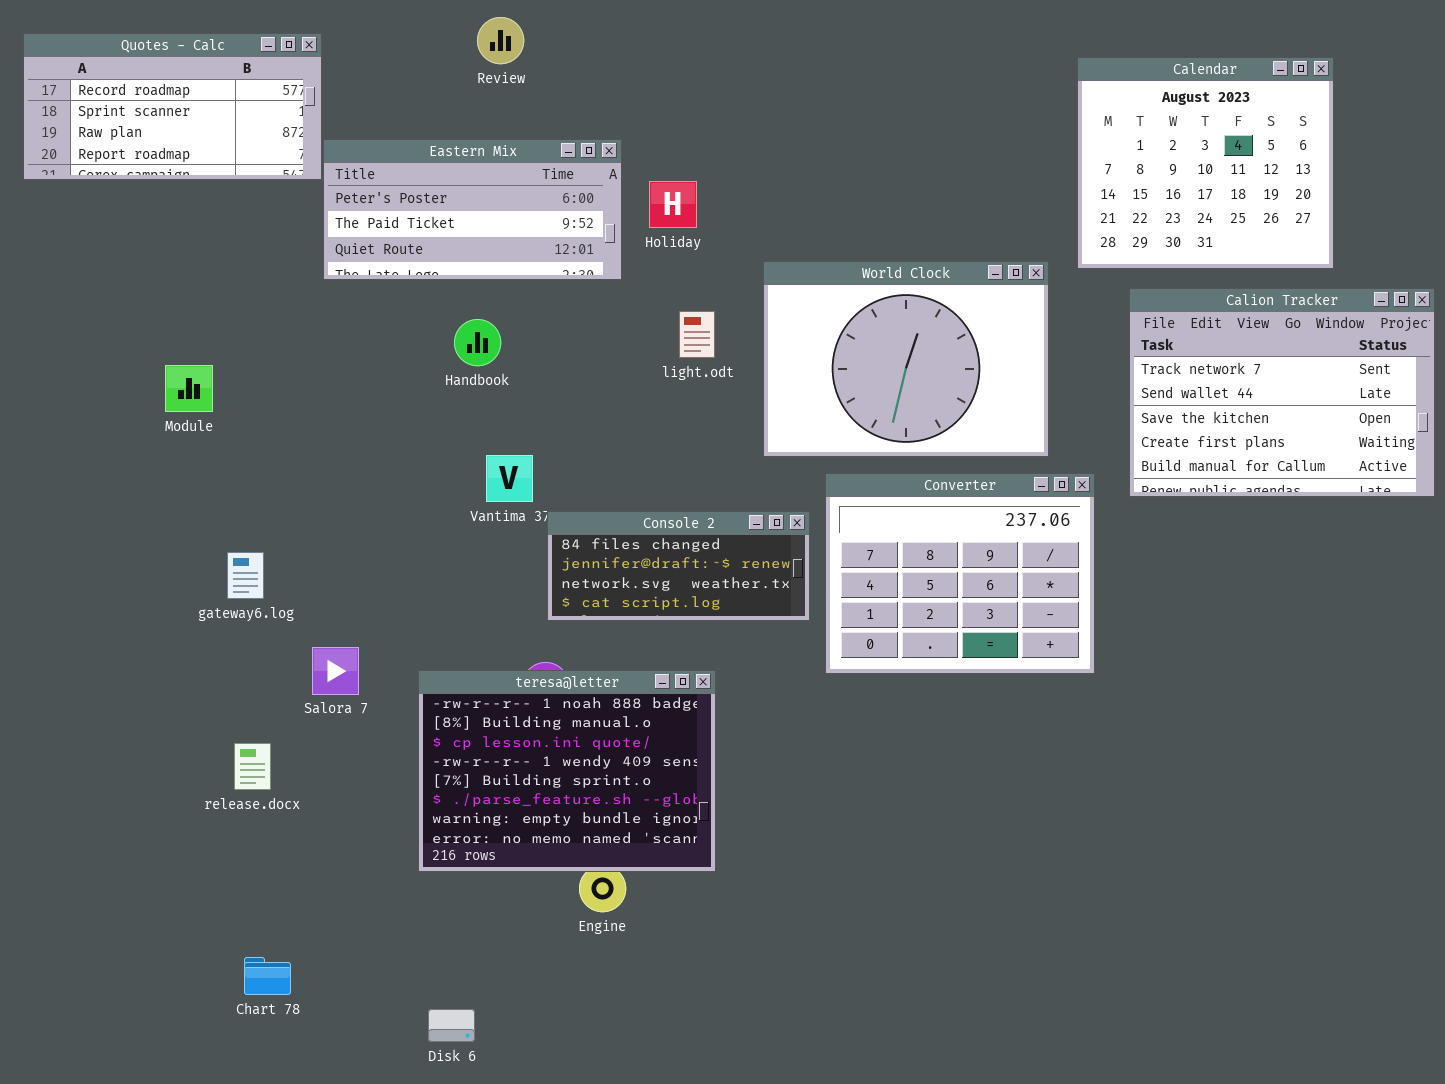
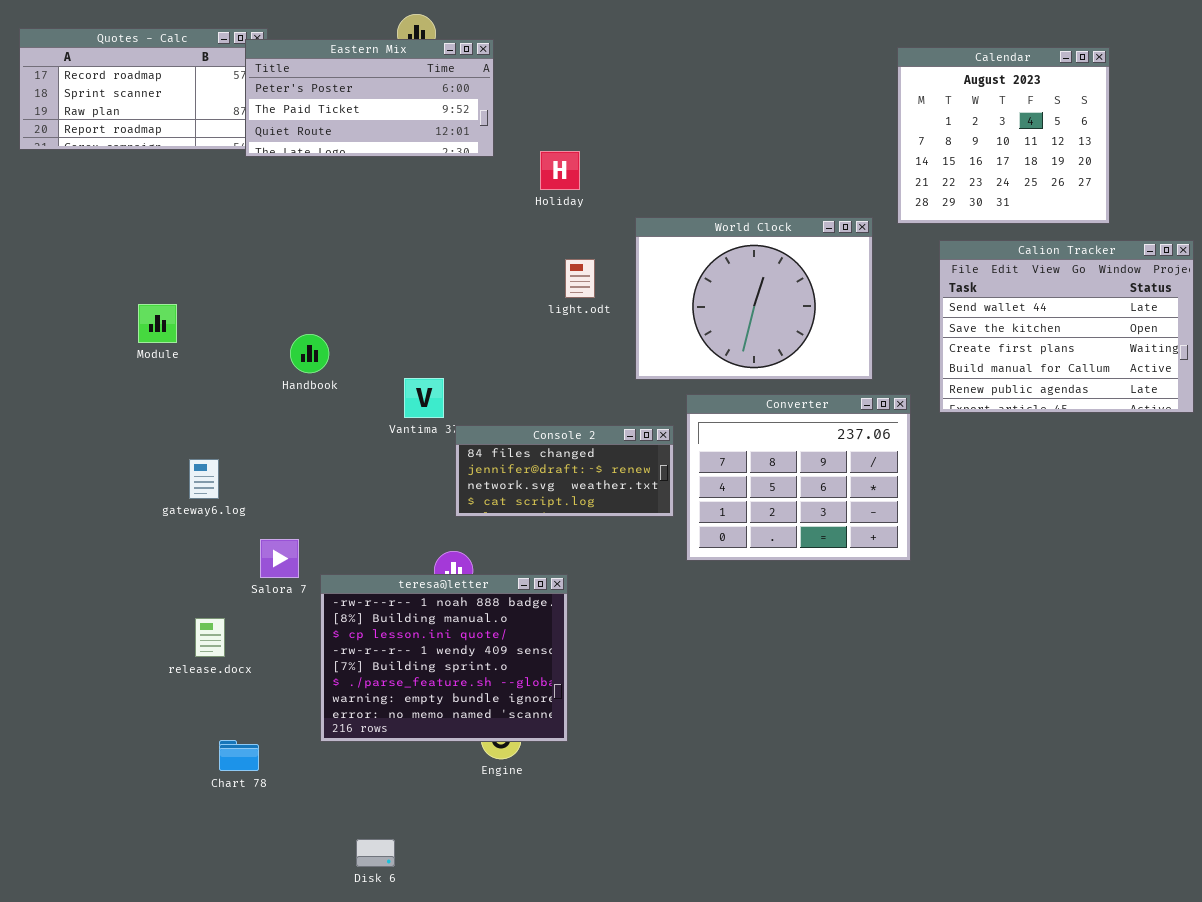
Eastern Mix: [323,139,622,280] -> [245,39,494,157], moved
Calion Tracker: [1129,288,1435,497] -> [939,240,1194,413], scrolled down 1 row
Handbook: [454,319,501,366] -> [290,334,329,373], moved
teresa@letter: [418,670,716,872] -> [320,574,568,742], moved
Chart 78: [244,957,291,995] -> [219,740,259,771], moved

